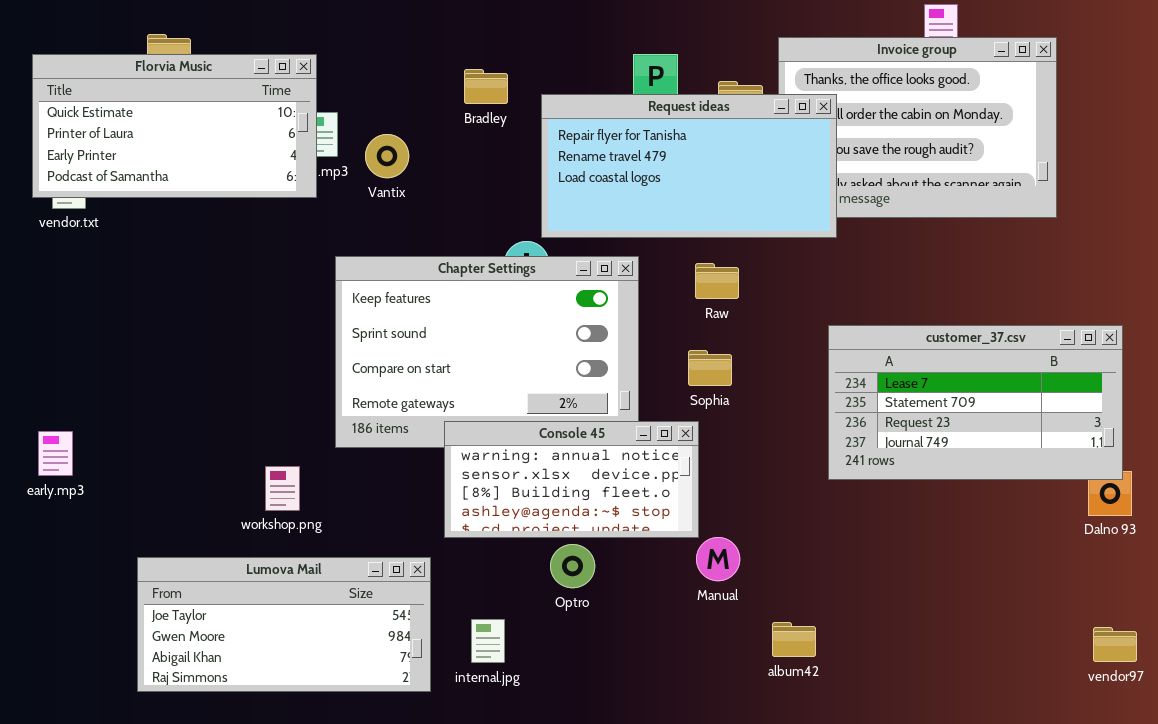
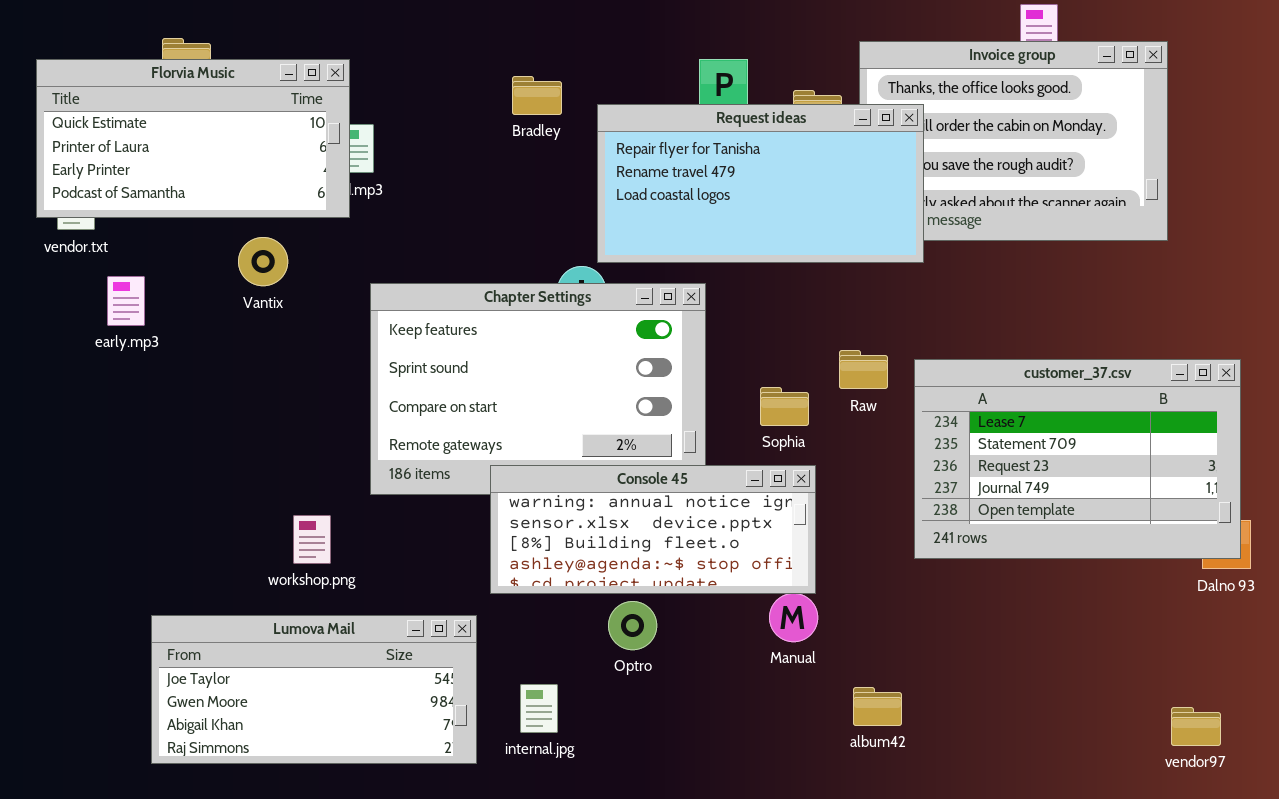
Vantix: [365,134,409,178] -> [238,237,288,286], moved
Raw: [695,263,739,299] -> [839,350,888,389], moved
customer_37.csv: [828,325,1123,480] -> [914,359,1241,559], resized
Console 45: [444,421,699,538] -> [490,465,816,594], resized
early.mp3: [38,431,73,476] -> [107,276,145,326], moved
vendor97: [1093,627,1137,662] -> [1171,707,1221,746], moved

